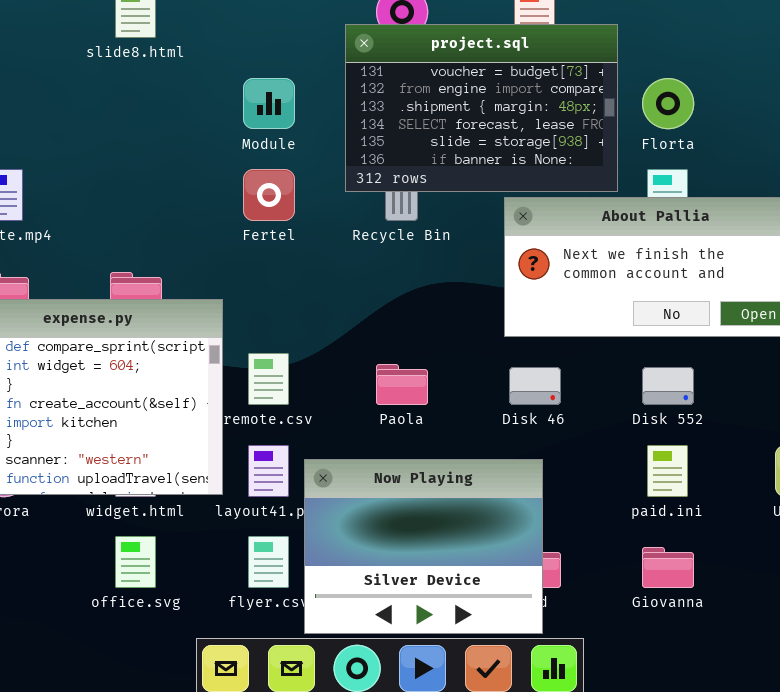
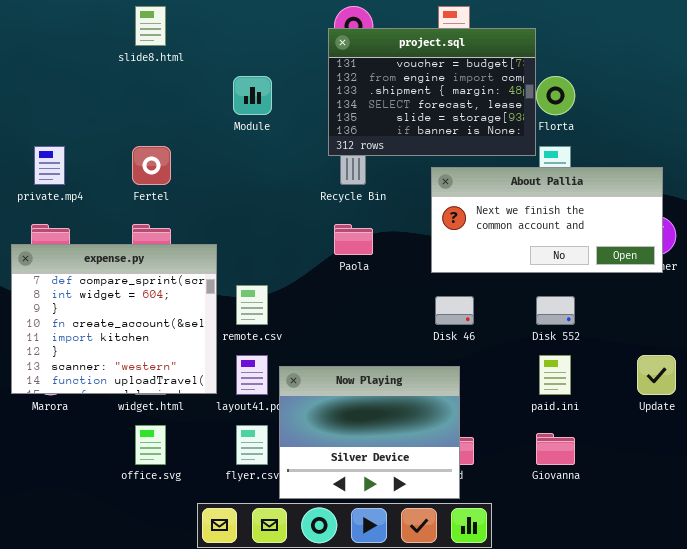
project.sql: [345,24,618,192] -> [328,28,536,156], moved
Fertel: [243,169,295,221] -> [132,146,171,185], moved
Paola: [376,364,428,405] -> [334,224,373,255], moved

